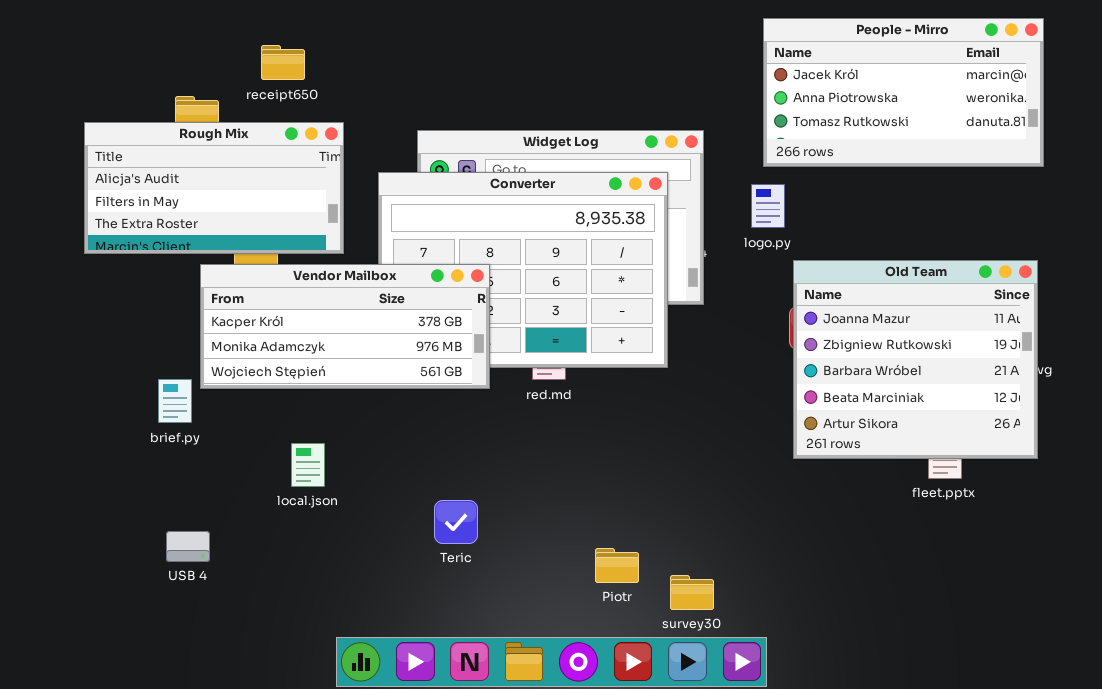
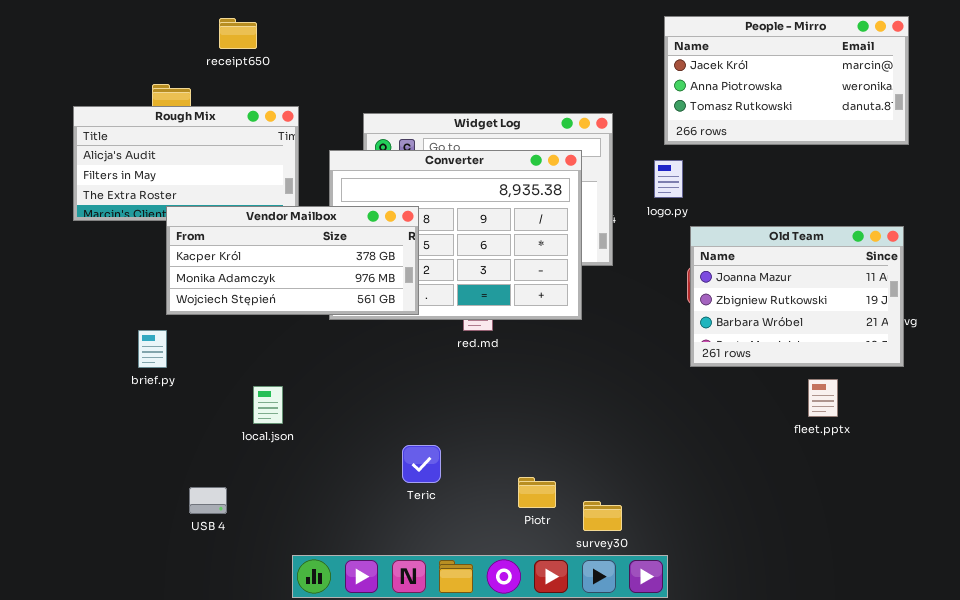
receipt650: [261,45,305,80] -> [219,18,257,49], moved
Old Team: [793,260,1038,459] -> [690,226,904,367], resized
Vendor Mailbox: [200,264,490,389] -> [166,206,419,315], moved
Teric: [434,500,478,544] -> [402,445,441,483], moved
USB 4: [166,531,210,562] -> [189,487,227,514], moved

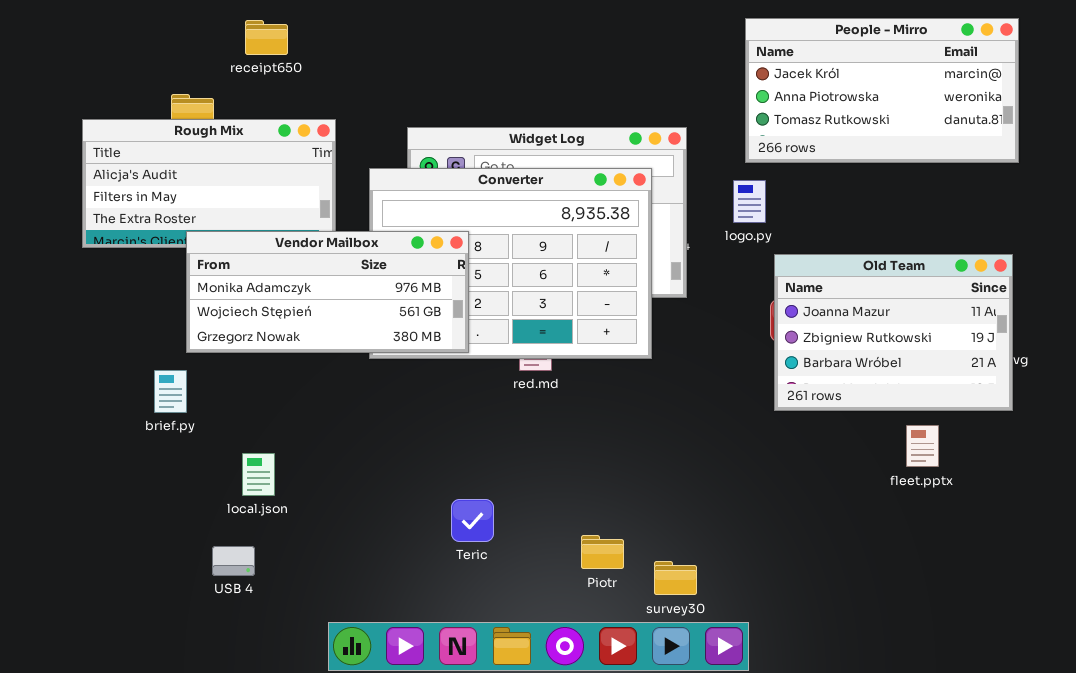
Vendor Mailbox: [166,206,419,315] -> [186,231,469,353], scrolled down 1 row
local.json: [253,386,283,424] -> [242,453,275,496], moved

